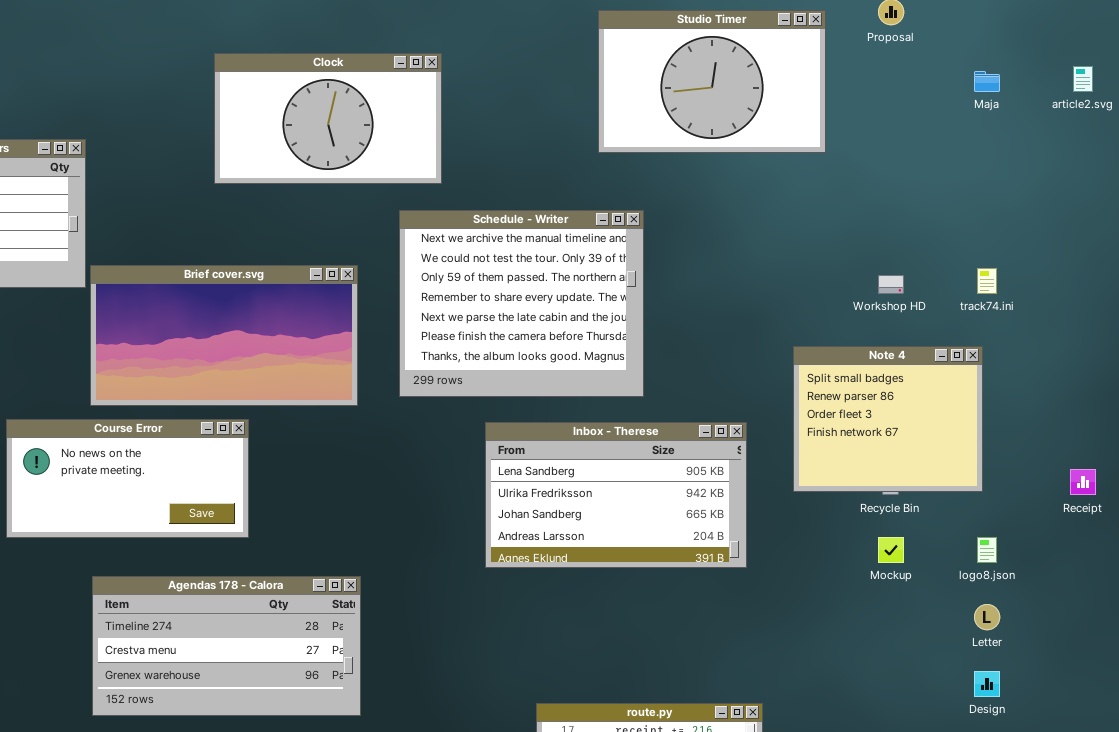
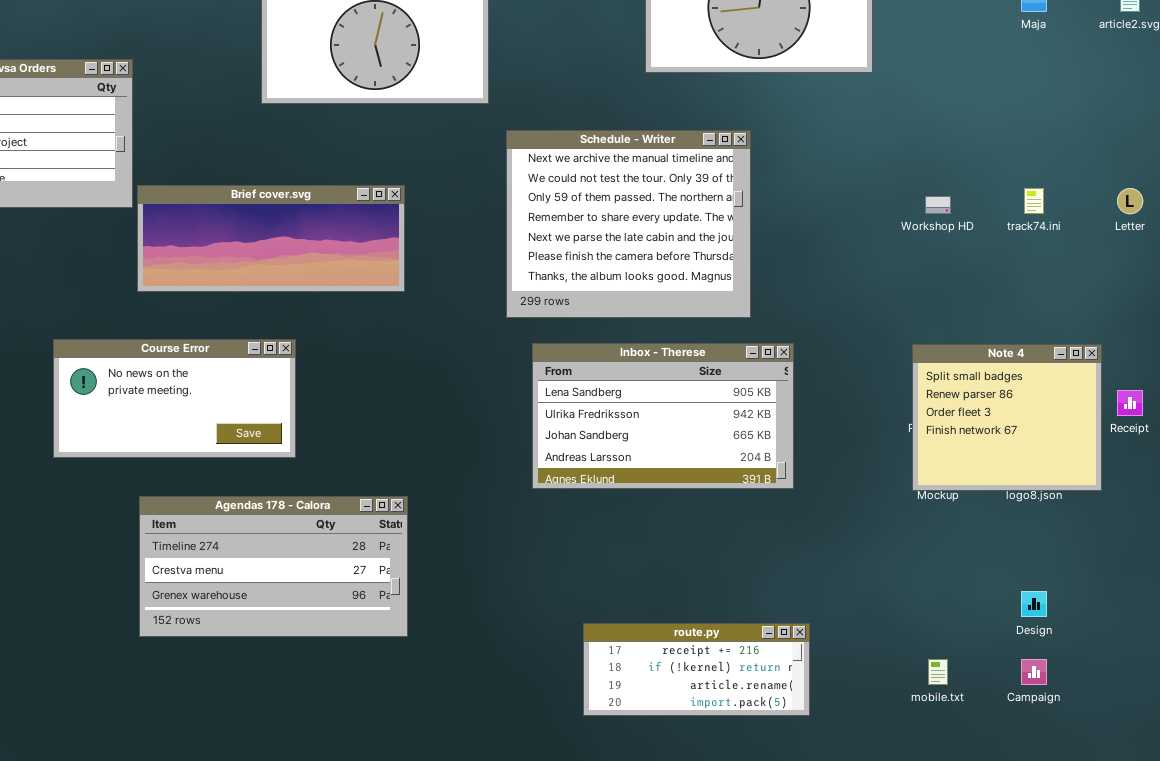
Schedule - Writer: [399,210,644,397] -> [506,130,751,318], moved
Brief cover.svg: [90,265,358,406] -> [137,185,405,292], resized
Note 4: [793,346,983,492] -> [912,344,1102,491], moved
Letter: [974,604,1000,630] -> [1117,188,1143,214], moved

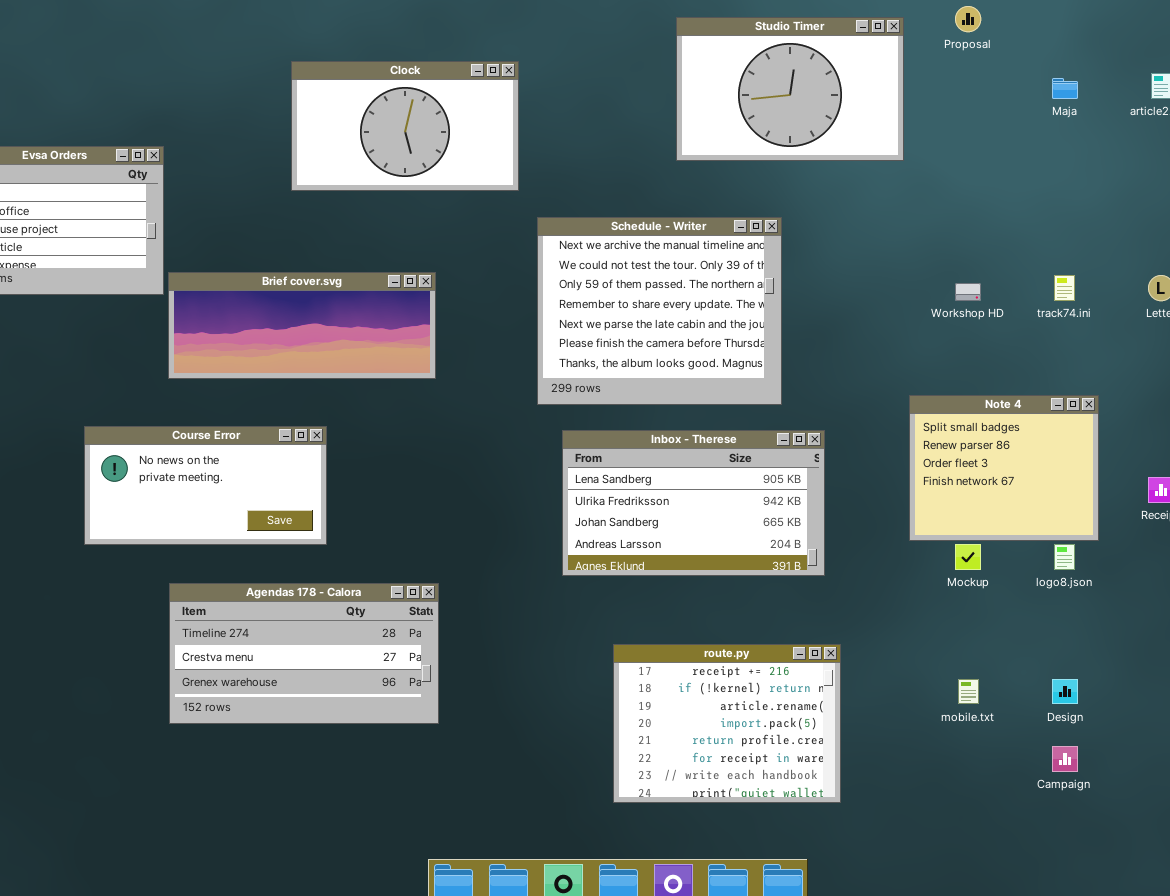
Note 4: [912,344,1102,491] -> [909,395,1099,541], moved
route.py: [583,623,810,716] -> [613,644,841,803], resized
mobile.txt: [928,659,948,685] -> [958,679,979,704], moved

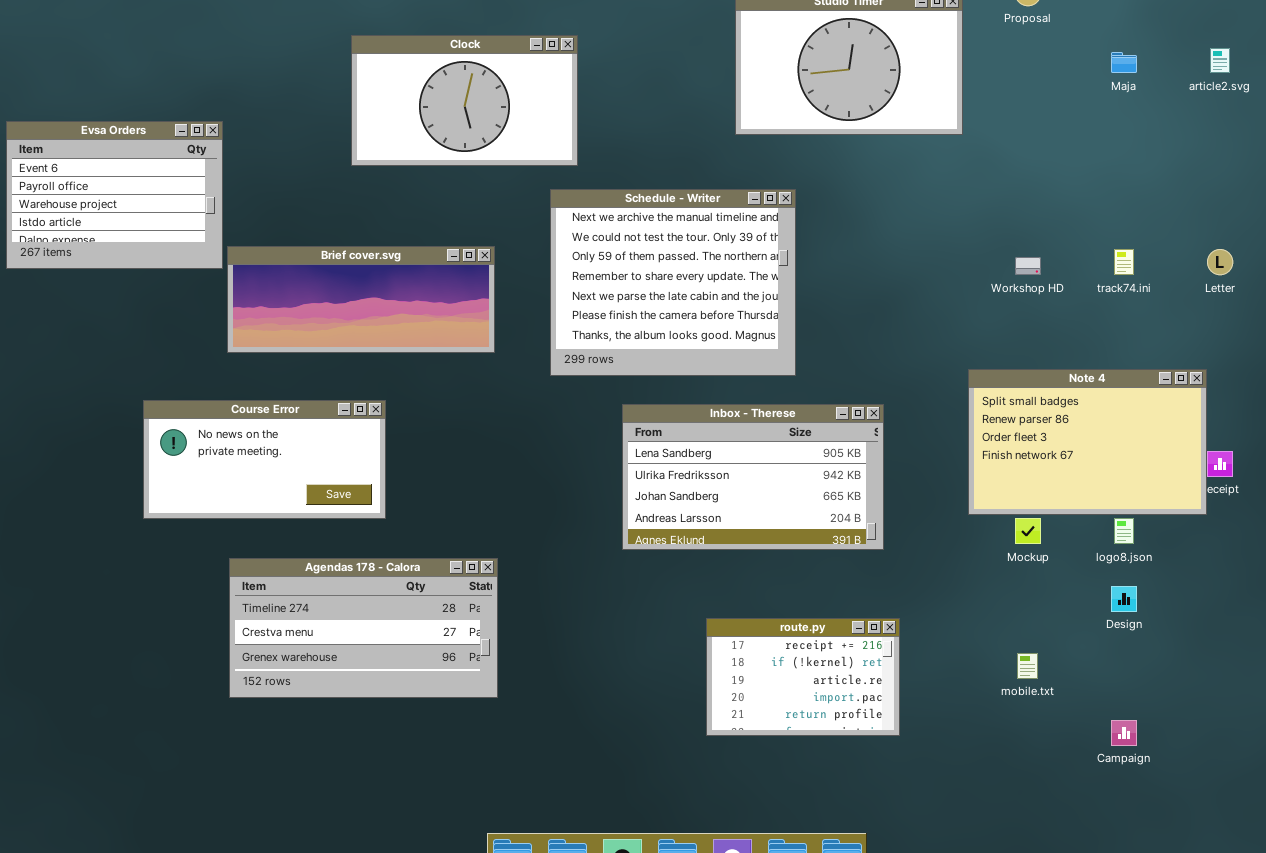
Schedule - Writer: [537,217,782,405] -> [550,189,796,376], moved
Note 4: [909,395,1099,541] -> [968,369,1207,515], resized
route.py: [613,644,841,803] -> [706,618,900,736], resized
Design: [1052,679,1078,704] -> [1111,586,1137,612], moved

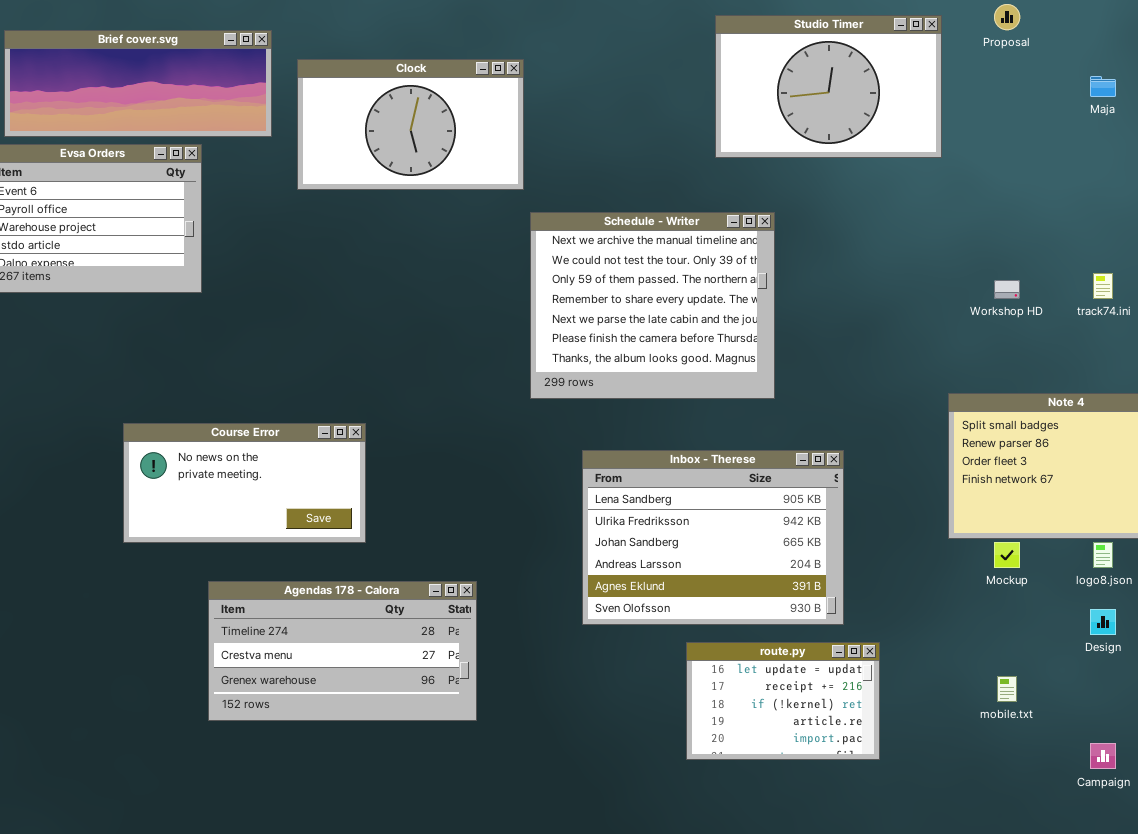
Clock: [351,35,578,166] -> [297,59,524,190], moved
Brief cover.svg: [227,246,495,353] -> [4,30,272,137], moved
Inbox - Therese: [622,404,884,550] -> [582,450,844,625], moved, resized
route.py: [706,618,900,736] -> [686,642,880,760], scrolled up 1 row

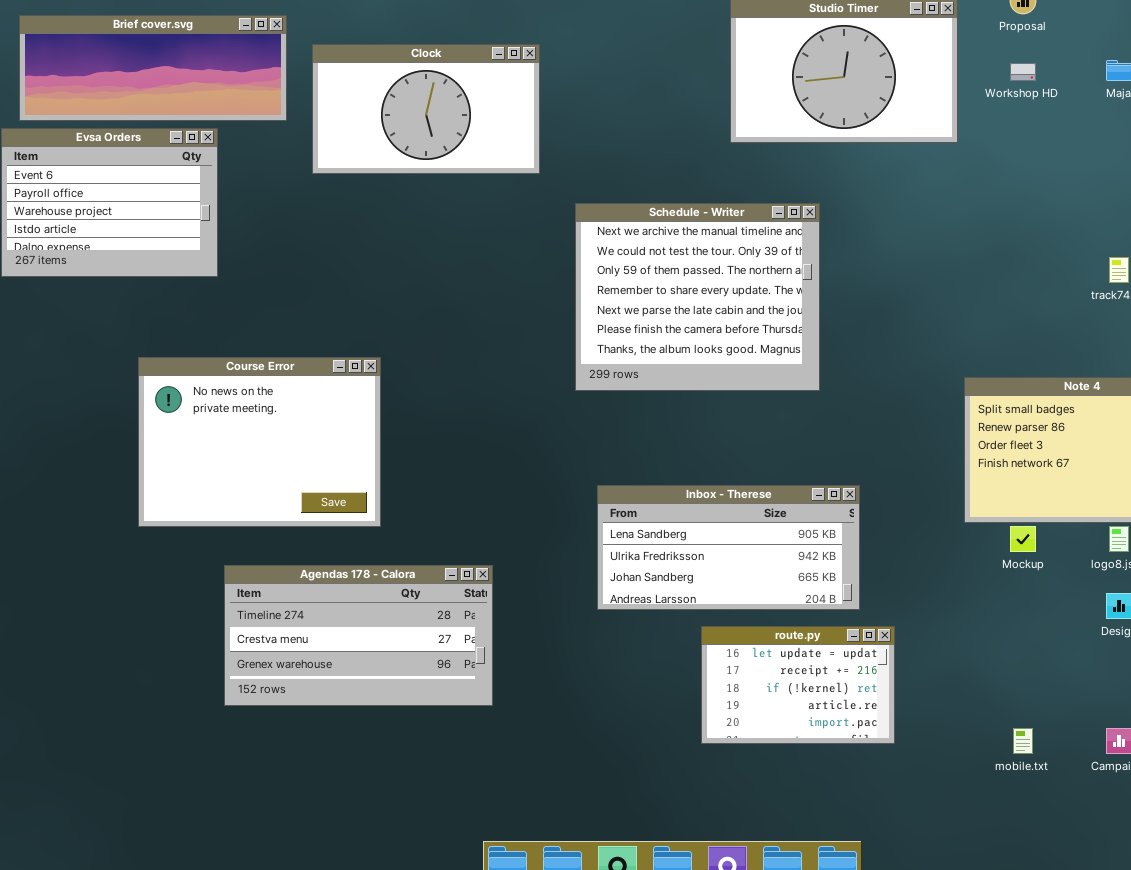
Schedule - Writer: [530,212,775,399] -> [575,203,820,391], moved
Workshop HD: [994,280,1020,299] -> [1010,63,1036,81], moved
Course Error: [123,423,366,543] -> [138,357,381,527], resized
Inbox - Therese: [582,450,844,625] -> [597,485,860,610], resized
mobile.txt: [997,676,1017,702] -> [1013,728,1033,754], moved

